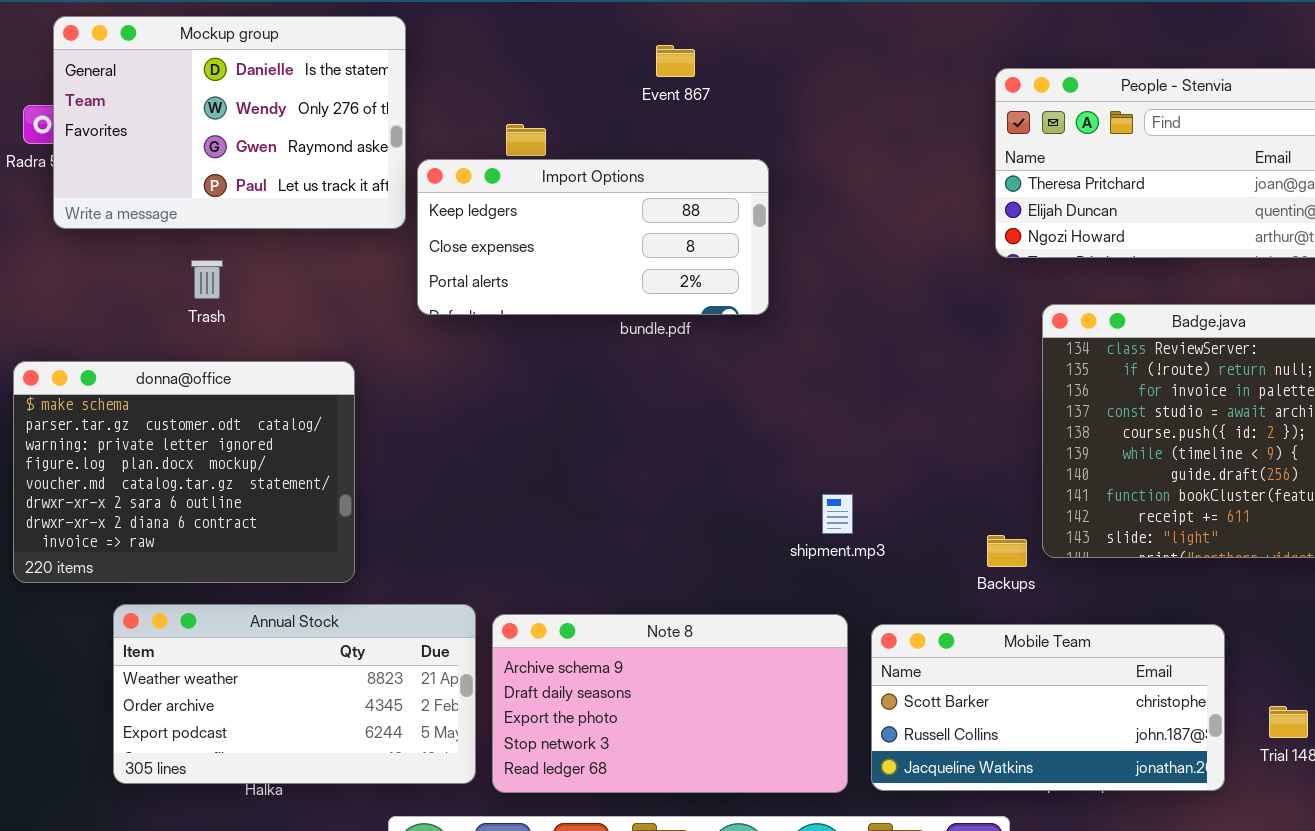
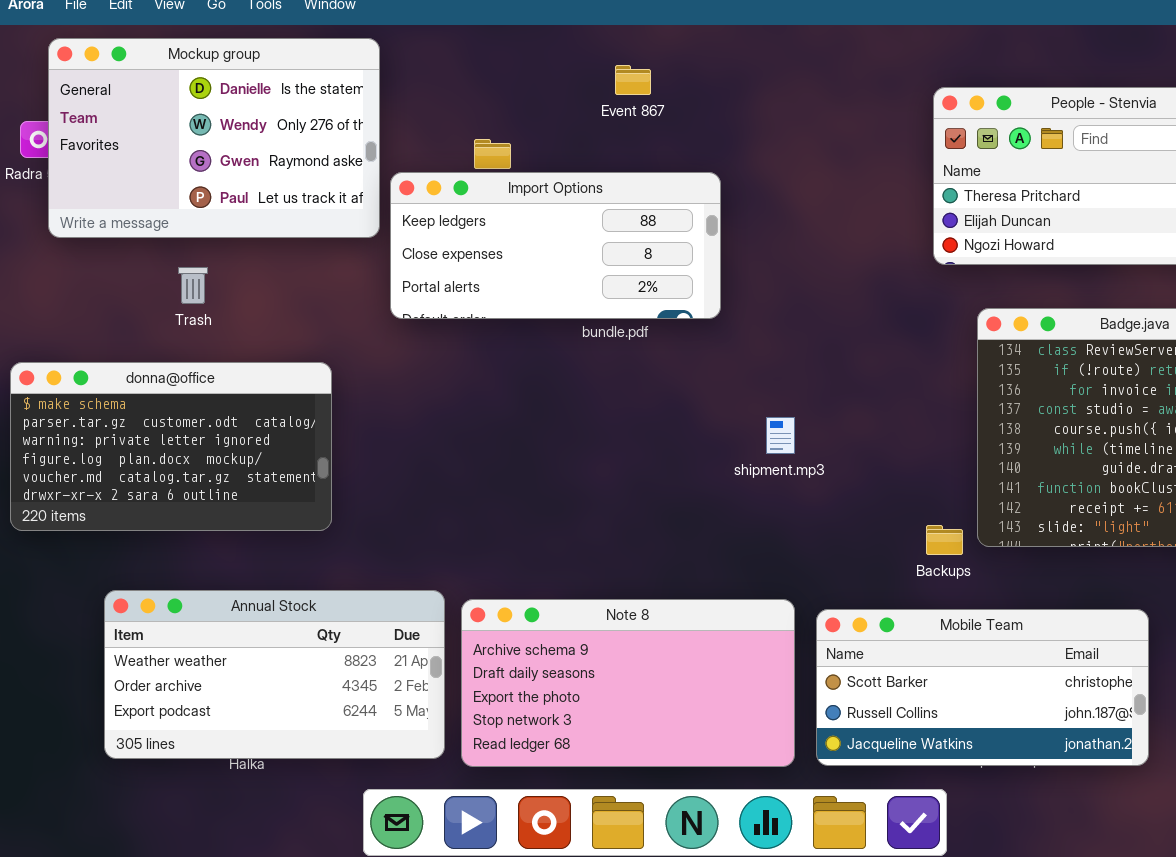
donna@office: [13,361,355,583] -> [10,362,332,531], resized
shipment.mp3: [822,494,853,534] -> [766,417,795,454], moved

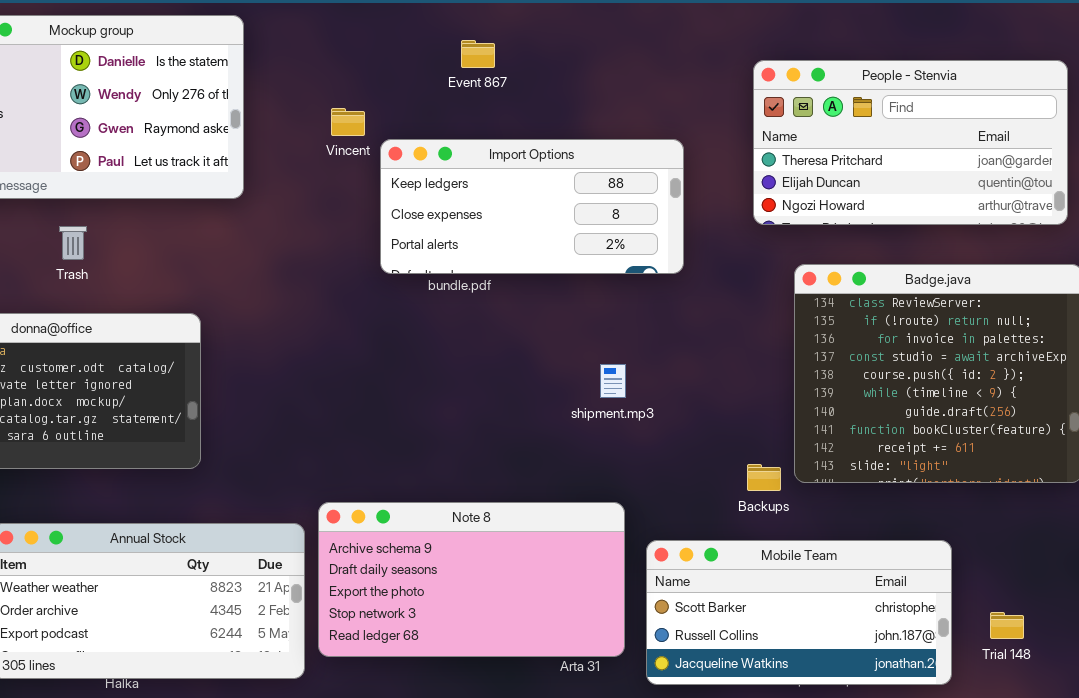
Import Options: [390,172,721,319] -> [380,139,684,274], moved
Note 8: [461,599,795,767] -> [318,502,625,657], moved

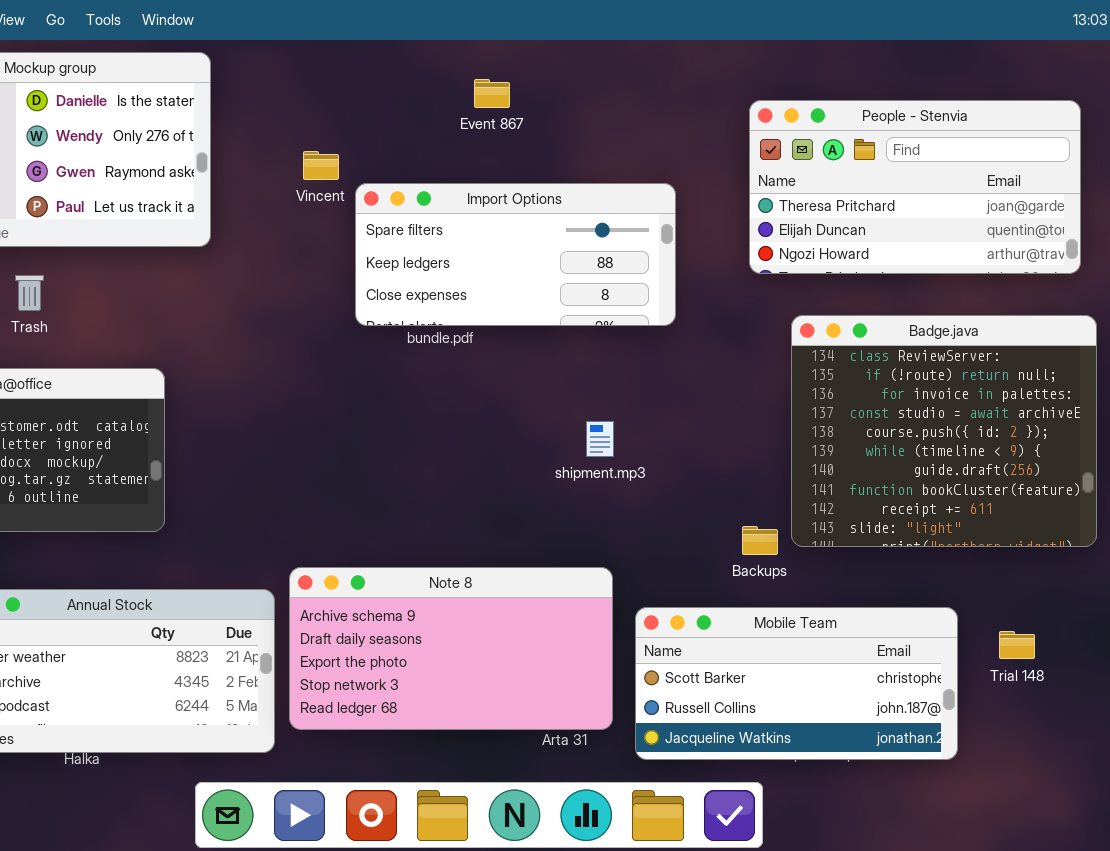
Event 867: [461,40,495,68] -> [474,79,510,108], moved
Import Options: [380,139,684,274] -> [355,183,676,326], scrolled up 1 row
Trial 148: [990,612,1024,639] -> [999,631,1035,659], moved

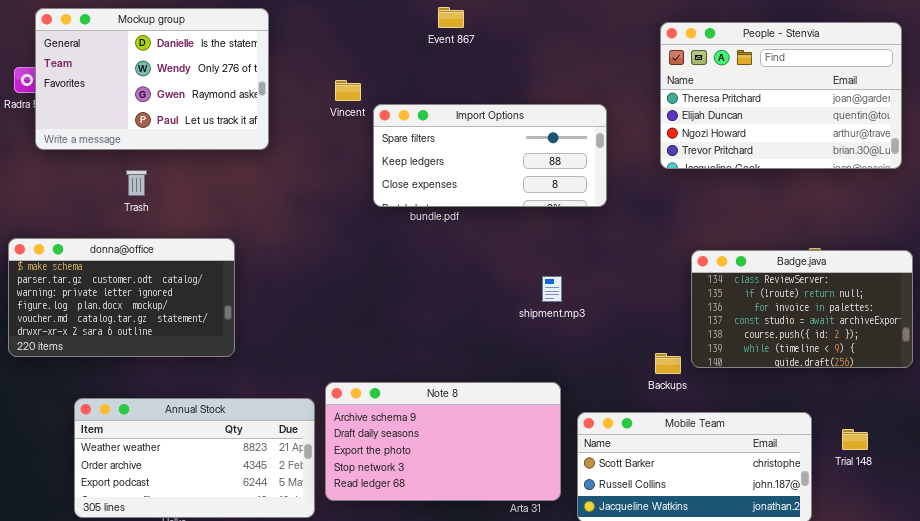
Event 867: [474,79,510,108] -> [438,7,464,28], moved
People - Stenvia: [749,100,1081,274] -> [660,22,902,169], resized
Badge.java: [791,315,1097,547] -> [691,250,913,368], resized

